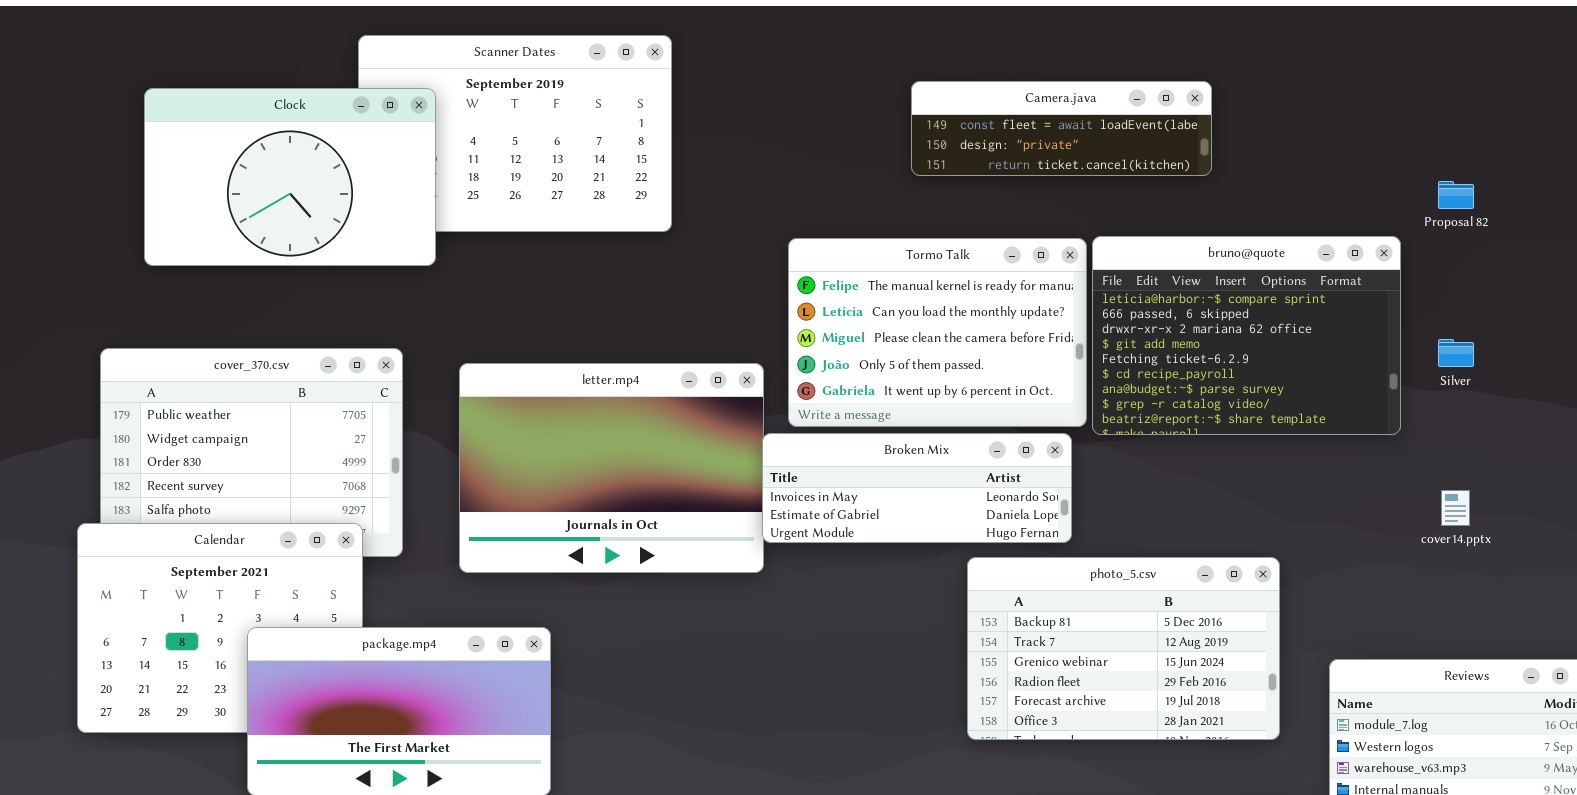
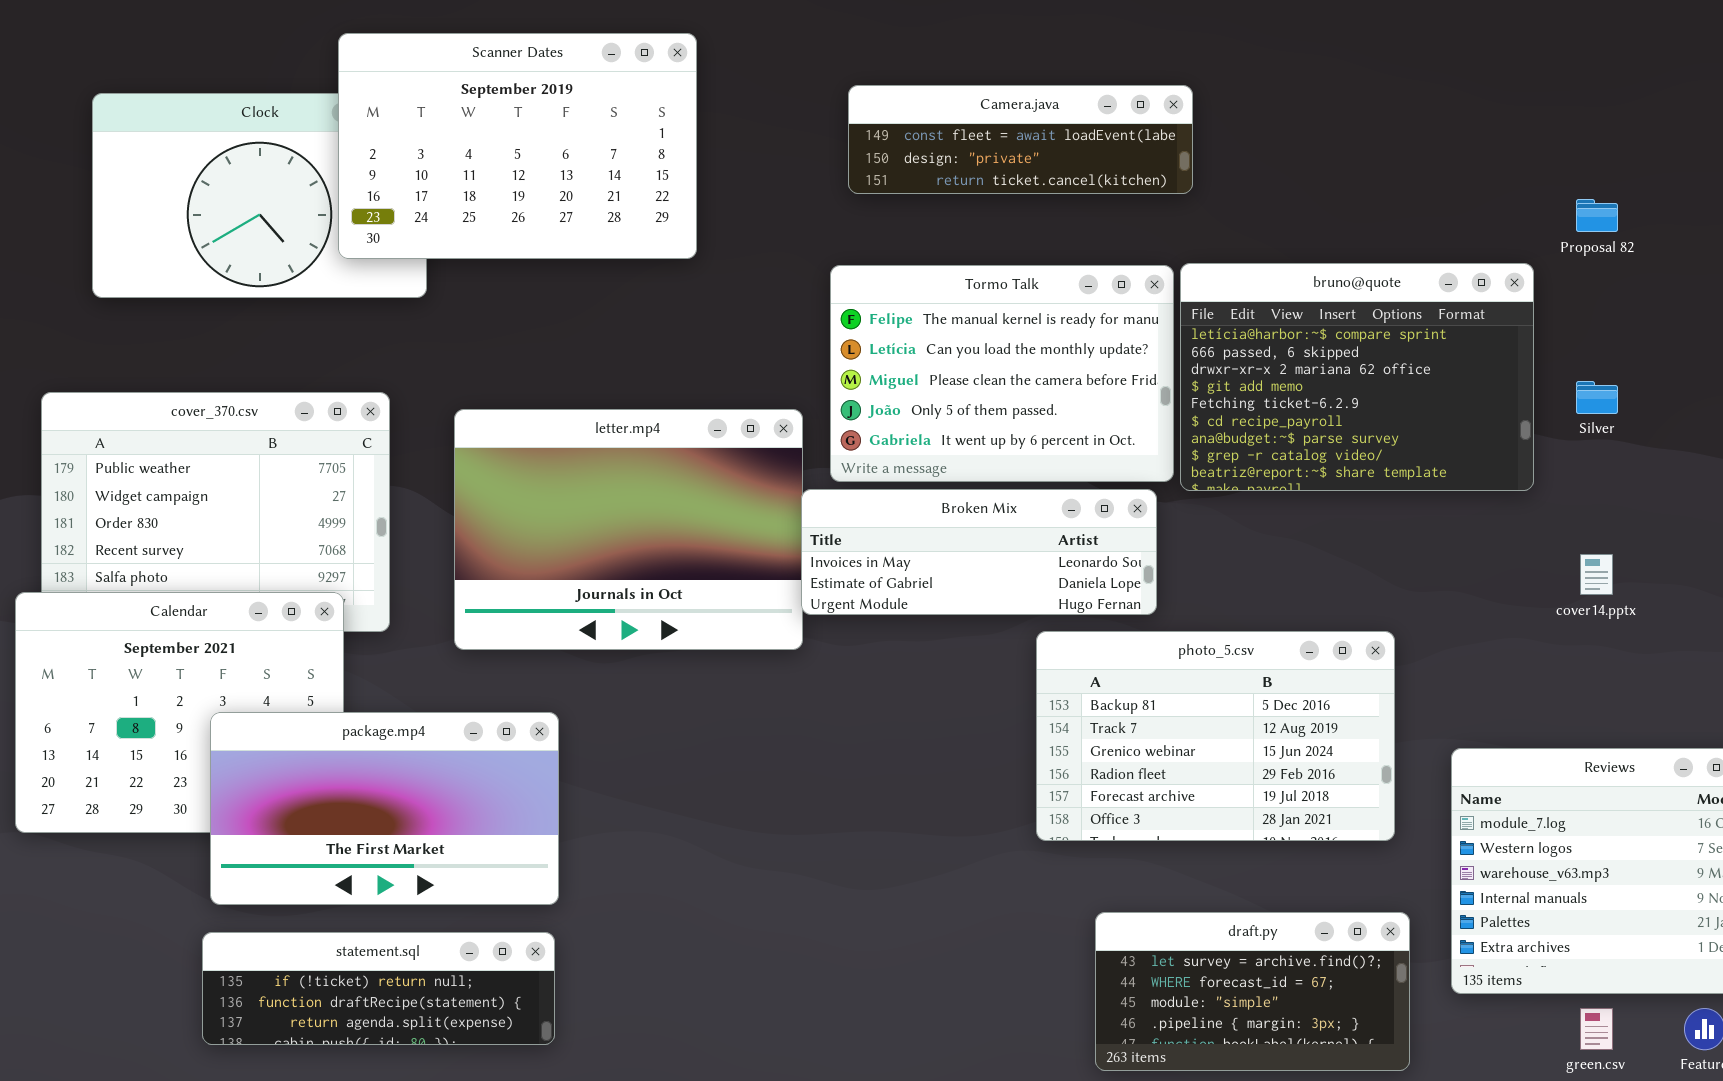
Scanner Dates: [358,35,672,232] -> [338,33,697,259], raised
Camera.java: [911,81,1212,176] -> [848,85,1193,194], moved

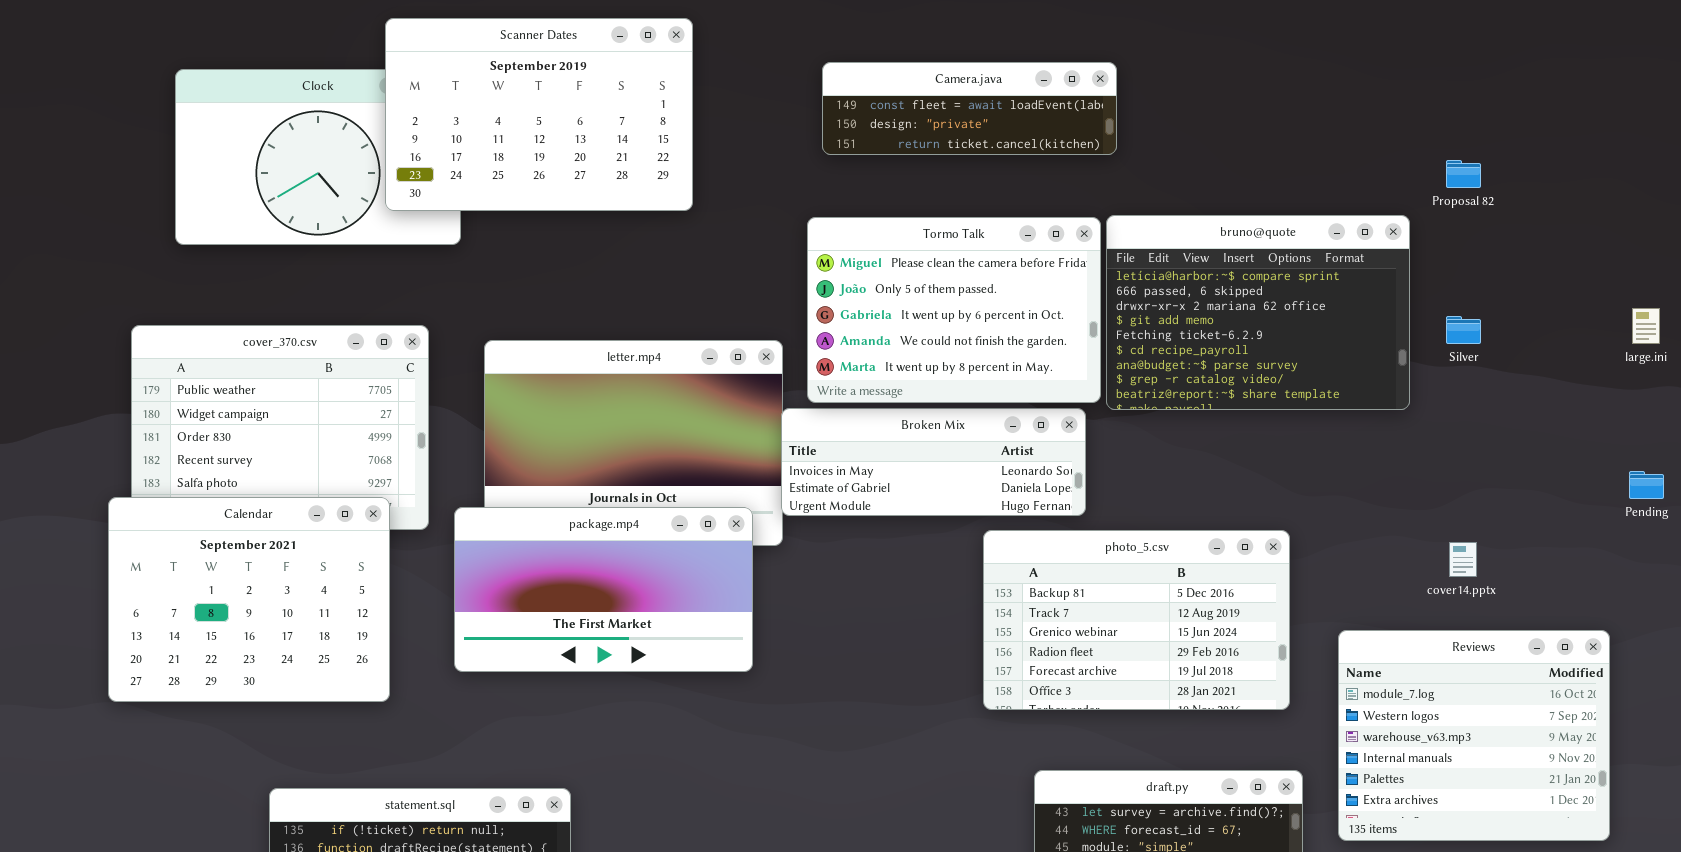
Tormo Talk: [830,265,1174,482] -> [807,217,1101,403], scrolled down 2 rows
cover14.pptx: [1580,554,1613,595] -> [1449,542,1477,577], moved
package.mp4: [210,712,559,905] -> [454,507,753,672], moved

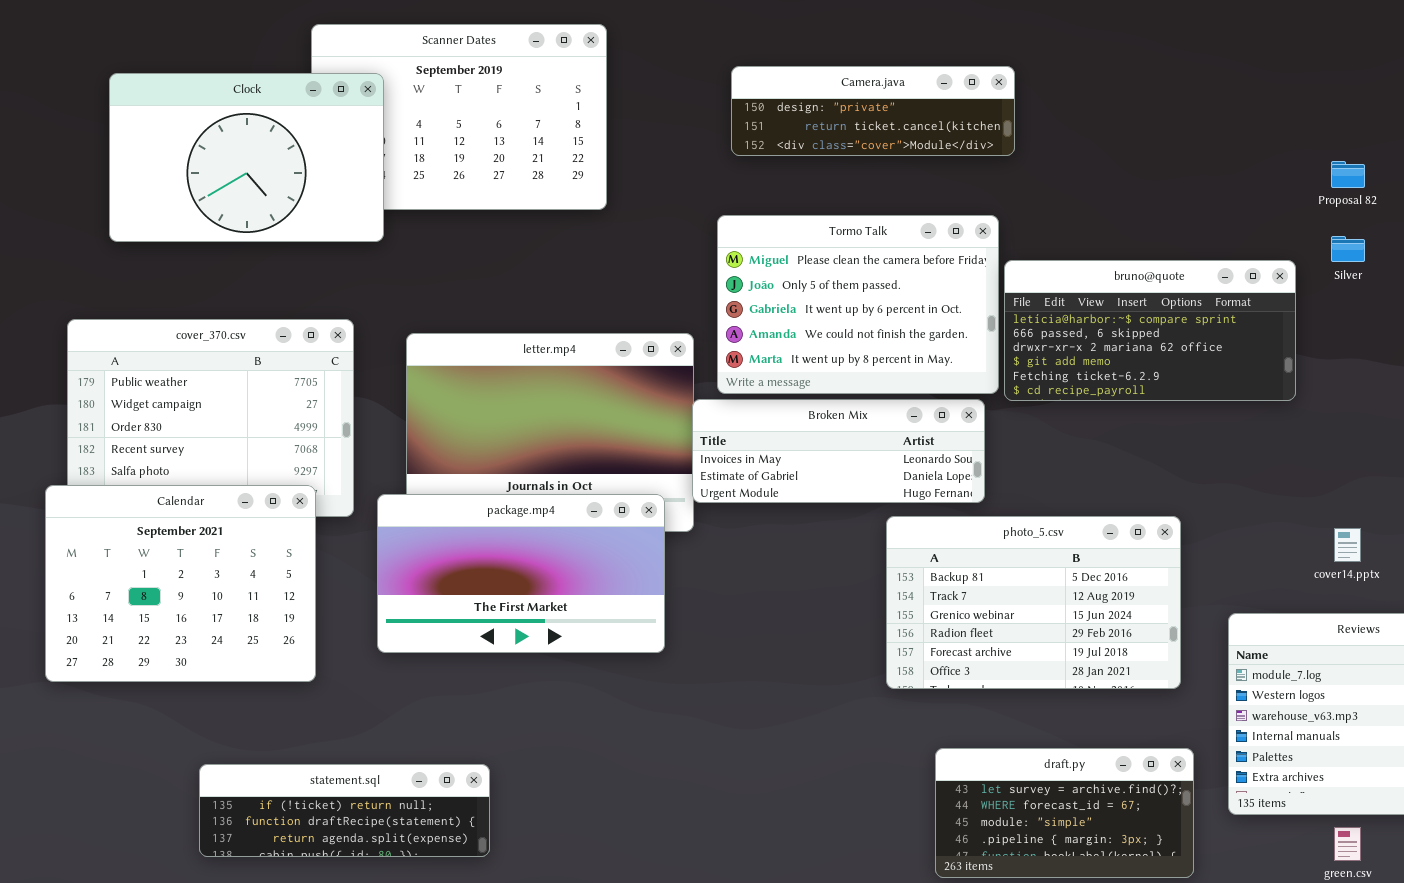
Camera.java: [822,62,1117,155] -> [731,66,1015,156], scrolled down 1 row
Clock: [175,69,461,245] -> [109,73,384,242], raised
bruno@quote: [1106,215,1410,410] -> [1004,260,1296,401], resized
Silver: [1446,316,1481,344] -> [1331,236,1365,262], moved

